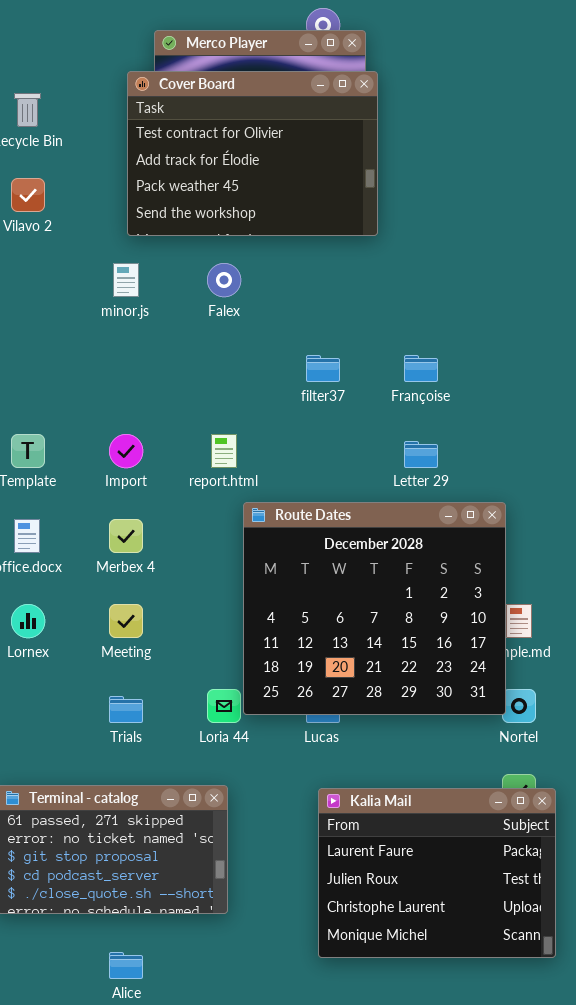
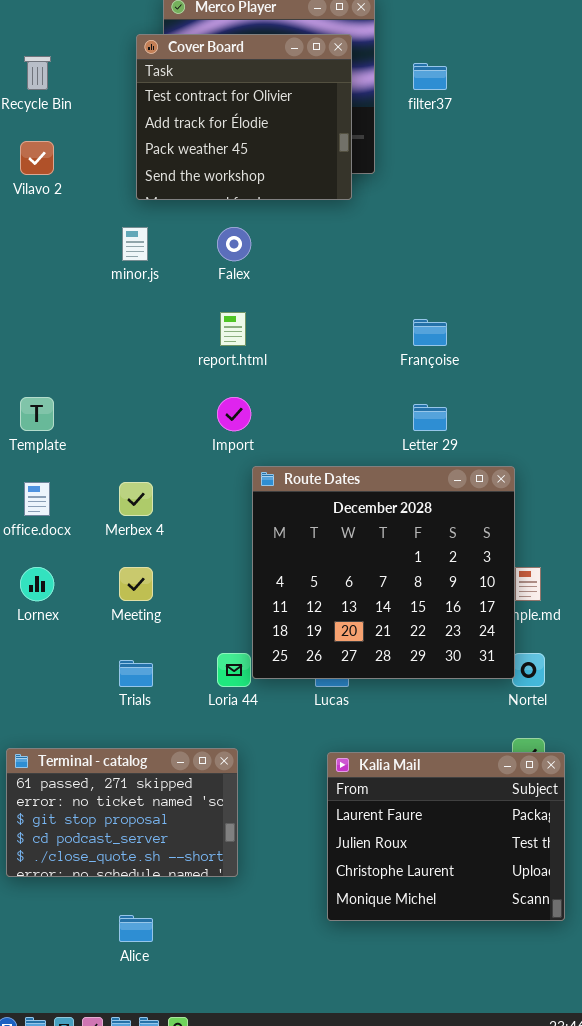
Cover Board: [127,71,378,236] -> [136,34,352,200], resized
filter37: [306,355,340,382] -> [413,63,447,90], moved
Import: [109,434,143,468] -> [217,397,251,431], moved
report.html: [211,434,237,468] -> [220,312,246,346], moved

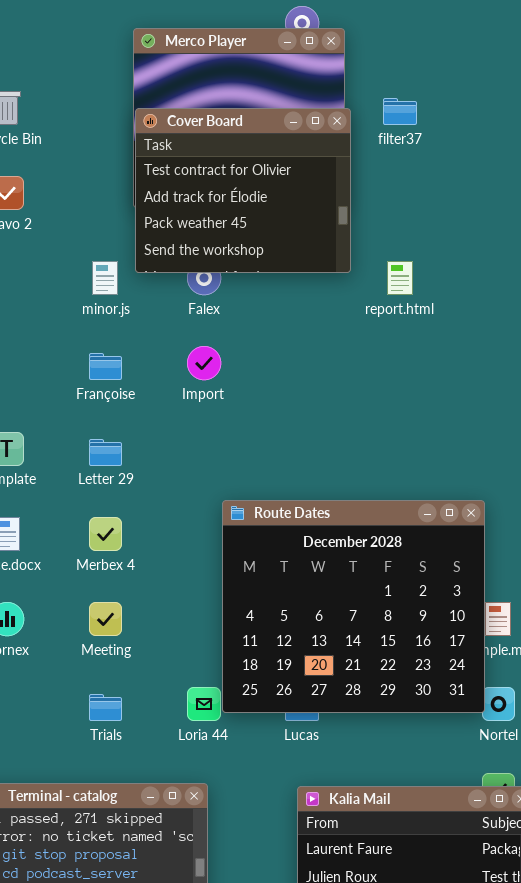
Cover Board: [136,34,352,200] -> [135,108,351,273], moved
report.html: [220,312,246,346] -> [387,261,413,295], moved
Françoise: [413,319,447,346] -> [89,353,122,380], moved
Import: [217,397,251,431] -> [187,346,221,380], moved
Letter 29: [413,404,447,431] -> [89,439,122,466], moved

